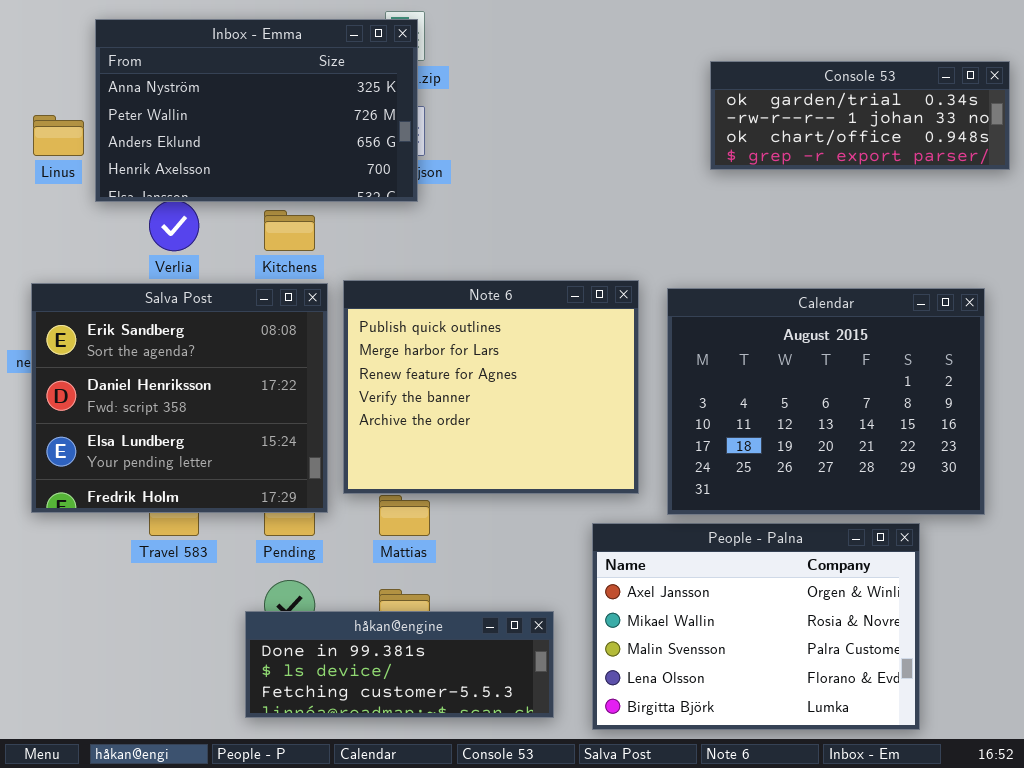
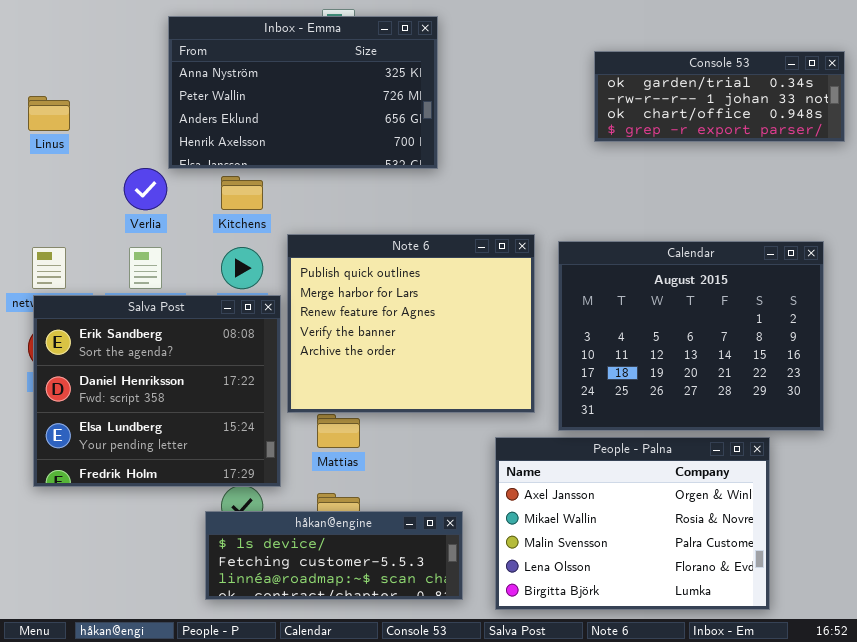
Inbox - Emma: [95,19,418,202] -> [168,16,438,169], moved
Salva Post: [31,283,328,513] -> [33,295,281,487], moved
håkan@engine: [245,611,554,718] -> [205,511,463,600], scrolled down 1 row

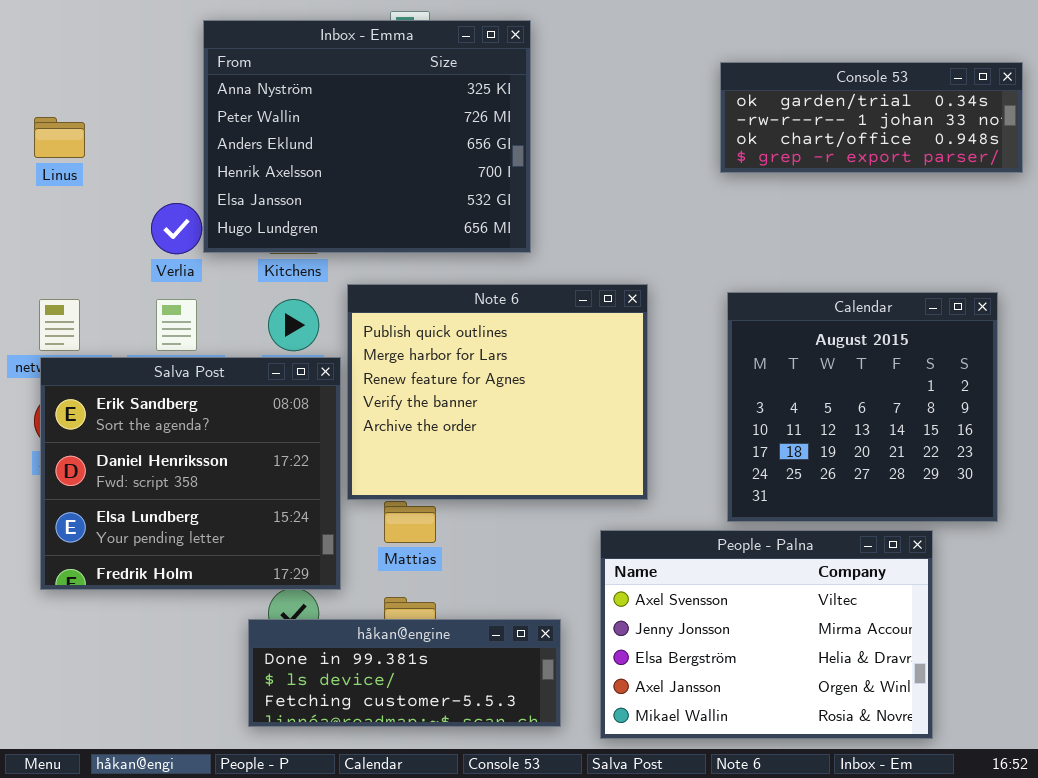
Inbox - Emma: [168,16,438,169] -> [203,20,531,253], resized
Calendar: [558,241,824,431] -> [727,292,998,522], resized
People - Palna: [495,437,770,610] -> [600,530,933,739], scrolled up 3 rows
håkan@engine: [205,511,463,600] -> [248,619,561,727], scrolled up 1 row

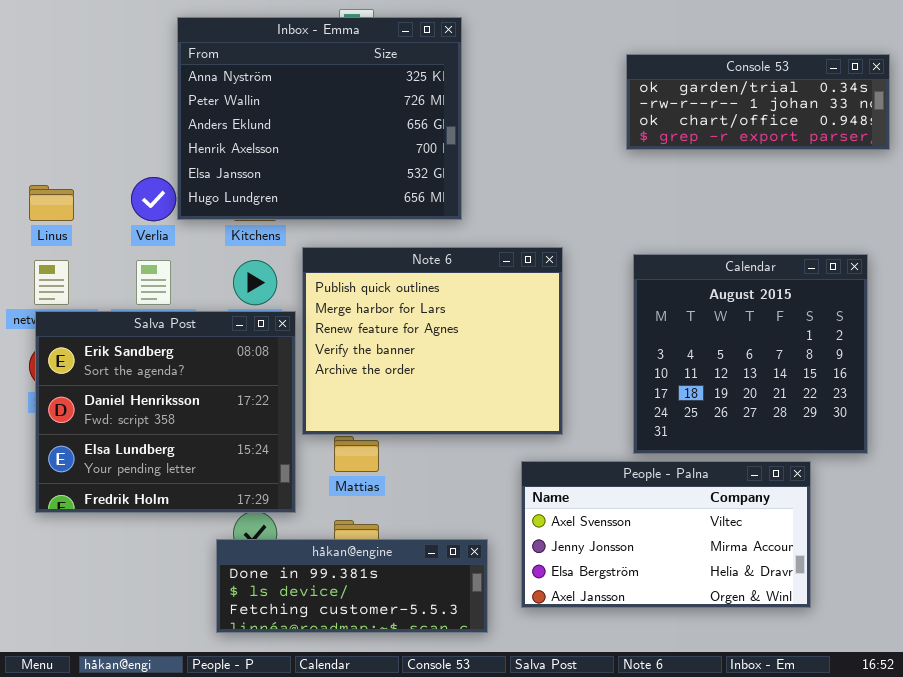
Linus: [34,117,85,158] -> [29,185,74,221], moved
People - Palna: [600,530,933,739] -> [521,461,811,608], resized

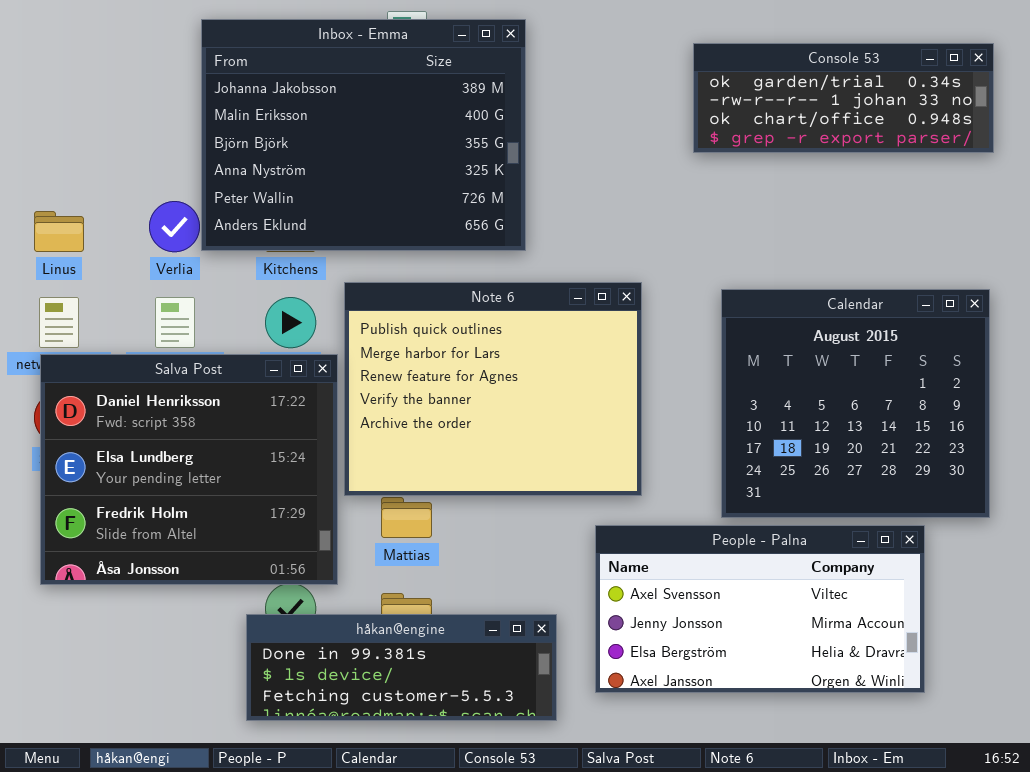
Inbox - Emma: [177,17,462,220] -> [201,19,526,251], scrolled up 3 rows
Console 53: [626,54,890,150] -> [693,43,994,153], moved
Salva Post: [35,311,296,513] -> [40,354,338,585], scrolled down 1 row

